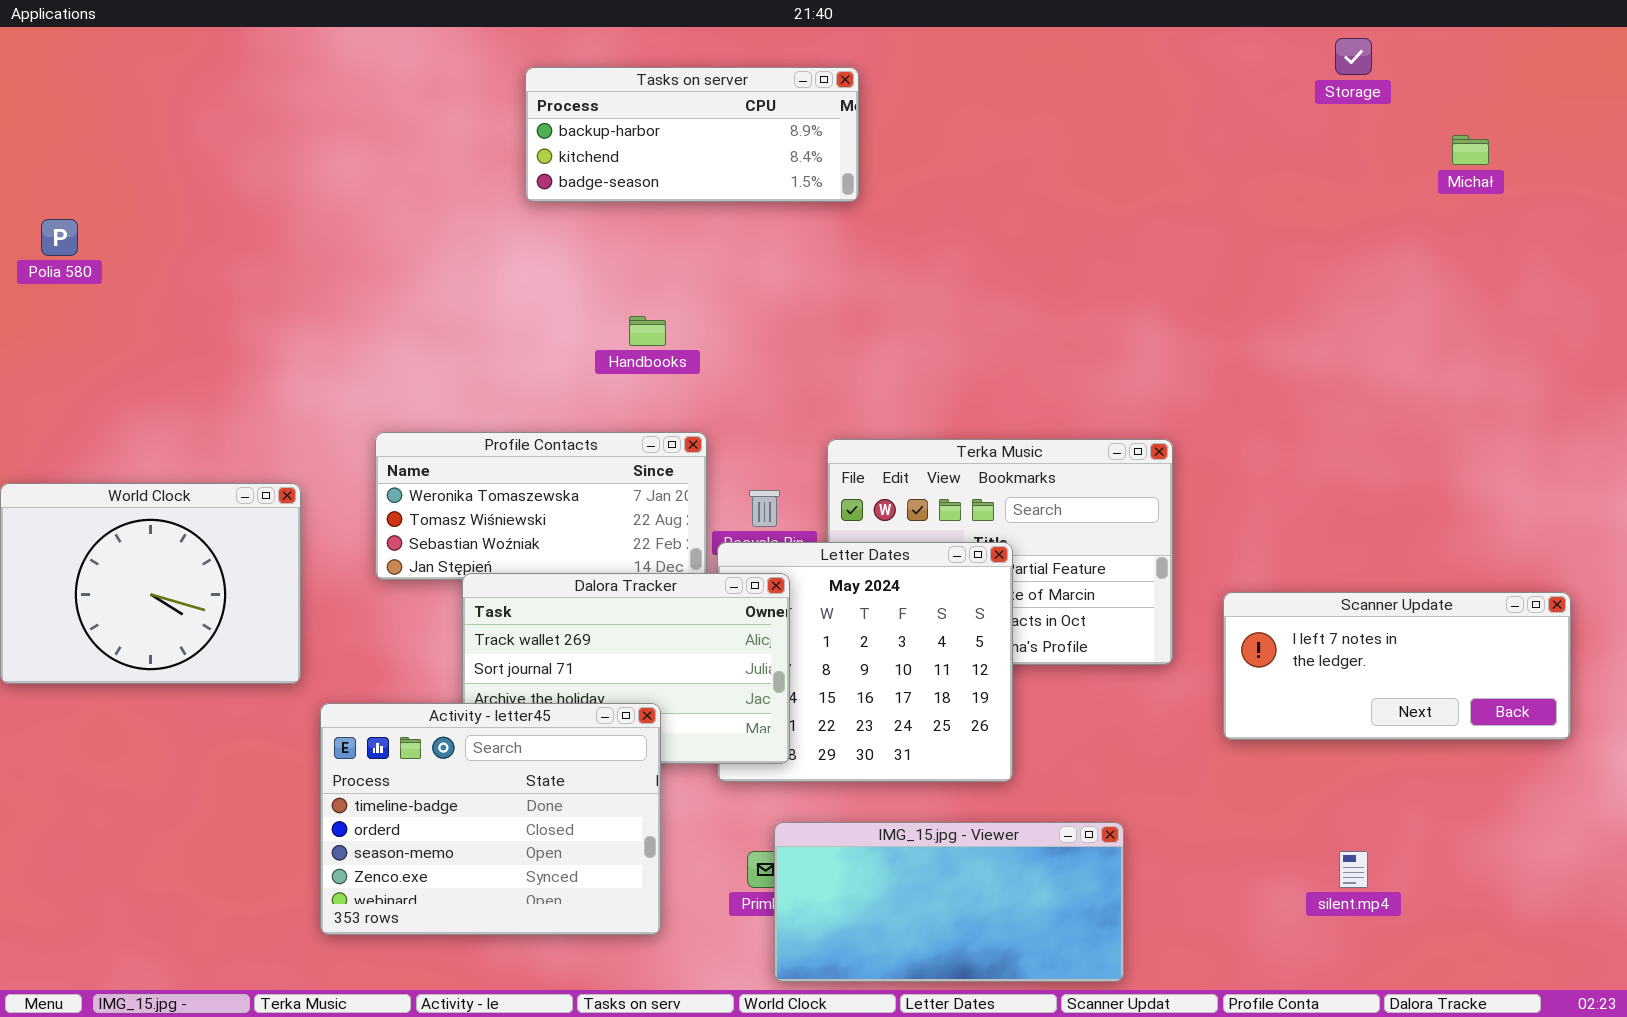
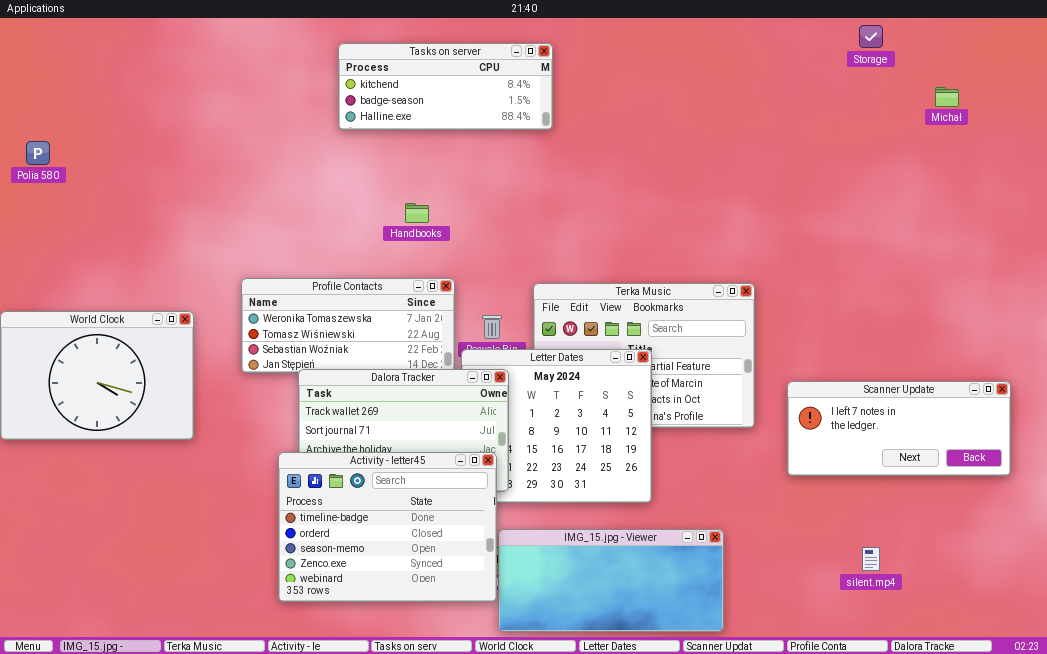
Tasks on server: [525,67,859,202] -> [338,43,553,130], scrolled down 1 row
Activity - letter45: [320,703,661,935] -> [278,452,497,602], moved

